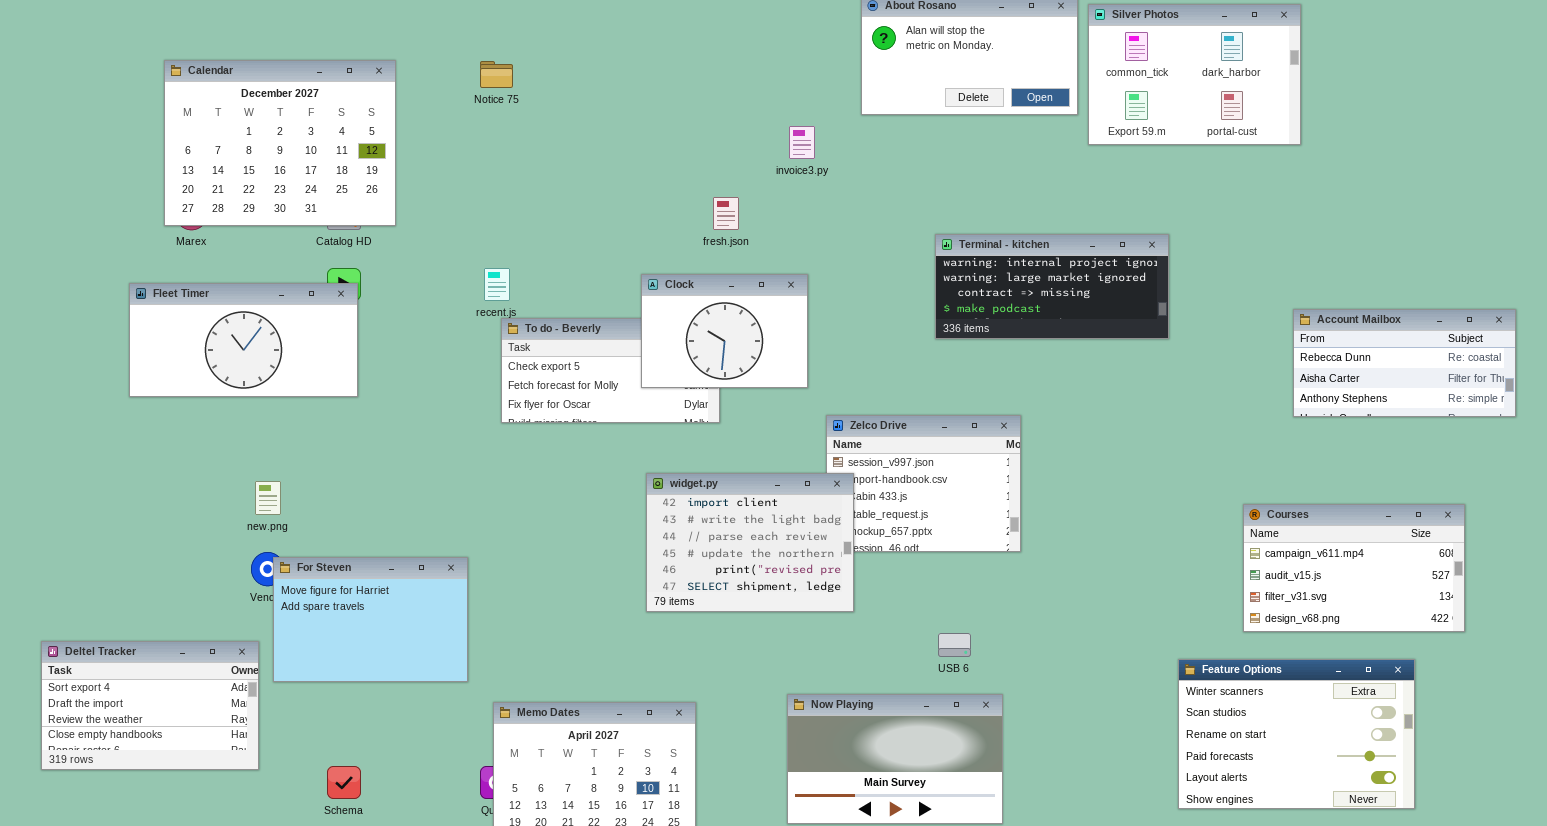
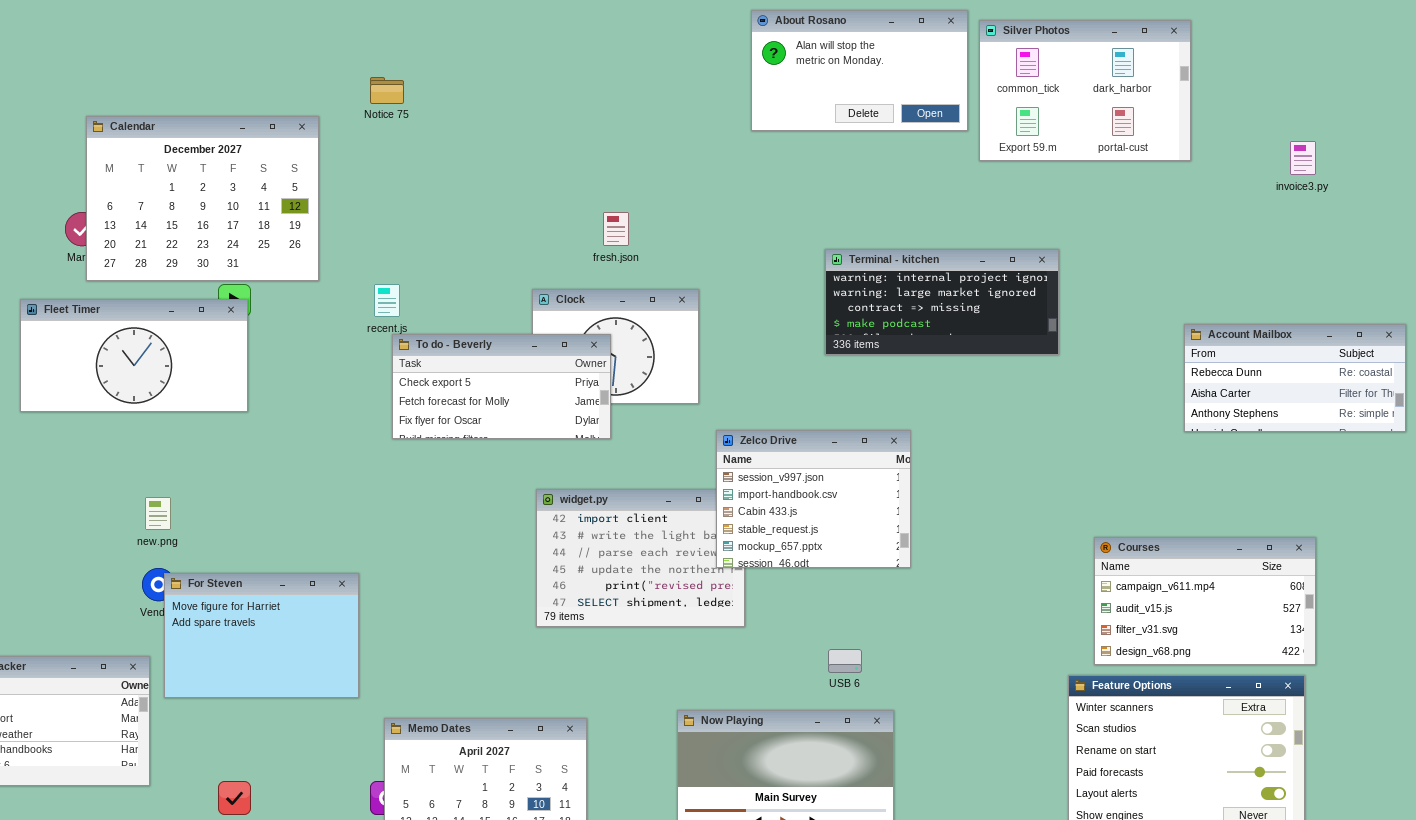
Calendar: [164,60,396,226] -> [86,116,319,281], moved
invoice3.py: [789,126,815,159] -> [1290,141,1316,175], moved
To do - Beverly: [501,318,720,423] -> [392,334,611,439], raised
Zelco Drive: [826,415,1021,552] -> [716,430,911,568], raised
Courses: [1243,504,1465,632] -> [1094,537,1316,665], moved

